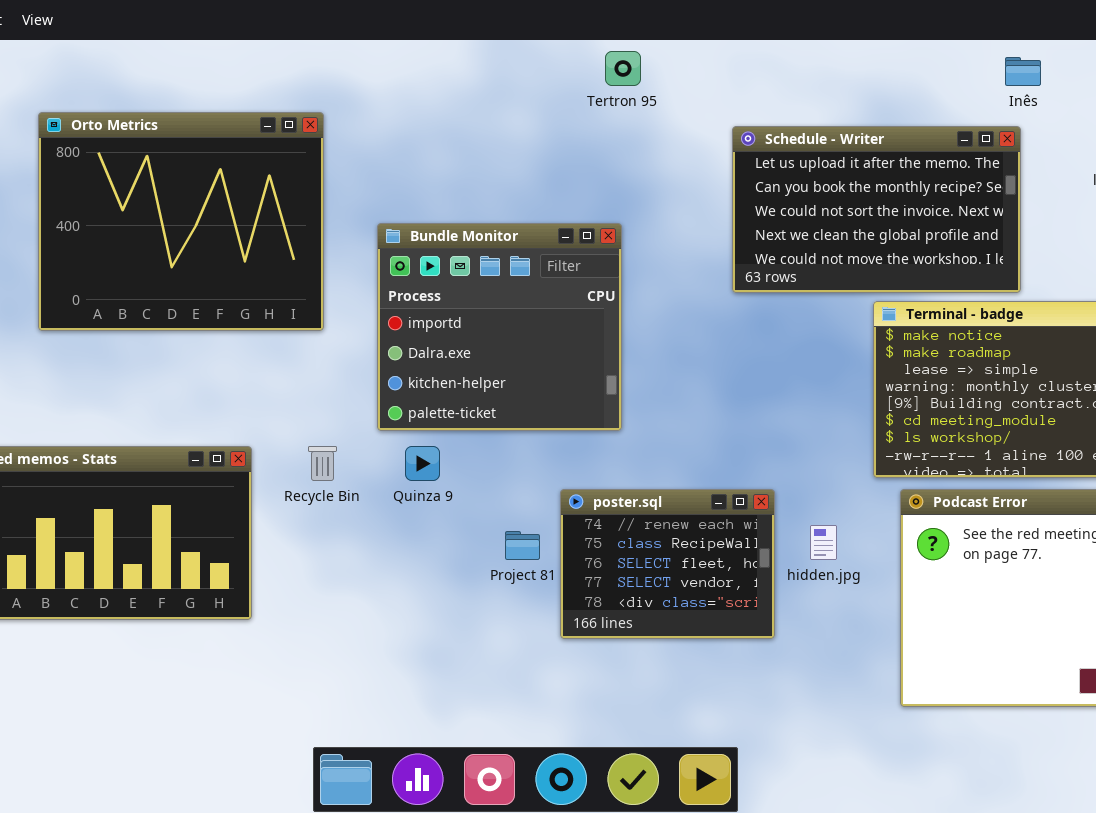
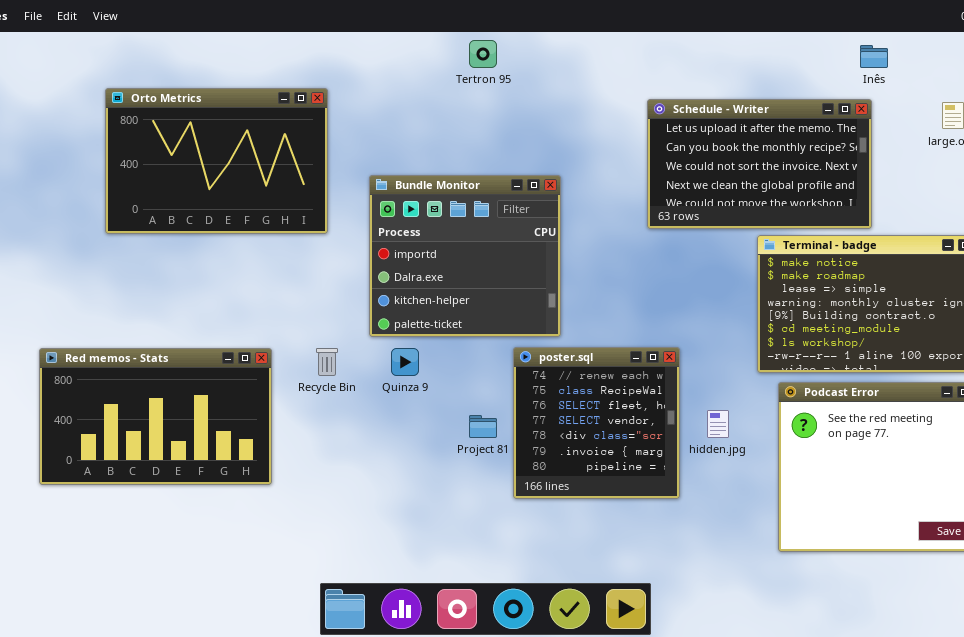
Tertron 95: [605,51,641,86] -> [469,40,497,68], moved
Orto Metrics: [38,112,324,331] -> [105,88,328,234], resized
poster.sql: [560,489,775,639] -> [513,347,680,499], resized

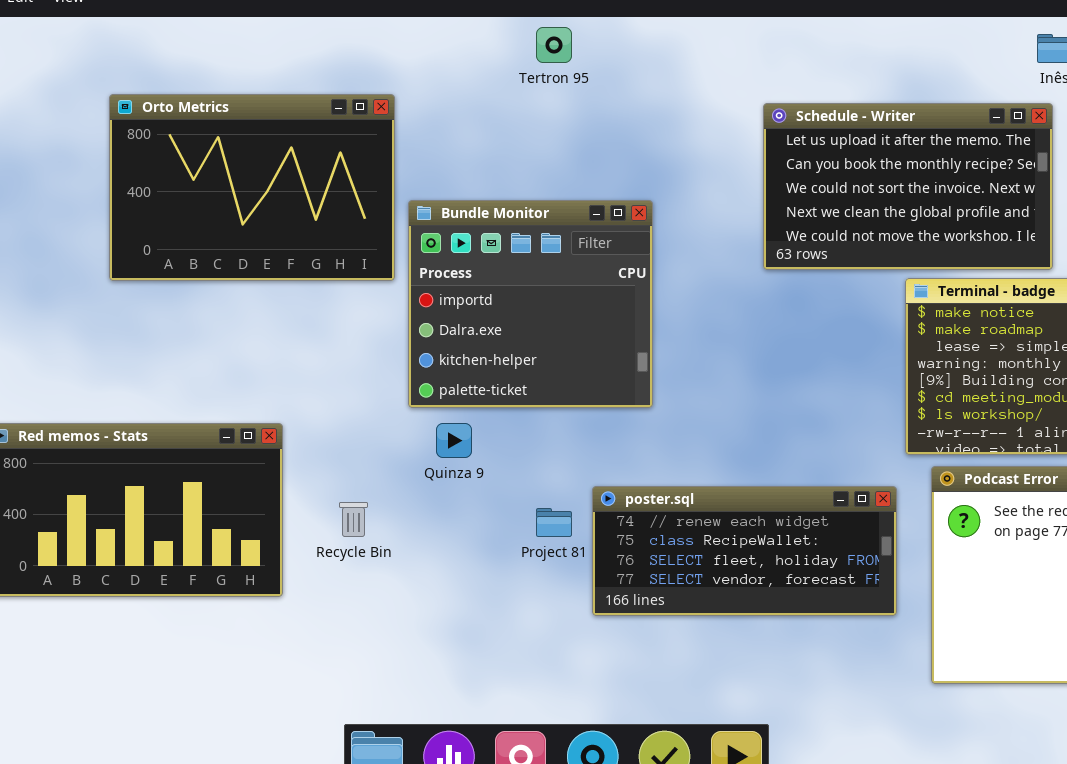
Orto Metrics: [105,88,328,234] -> [109,94,395,281], moved
poster.sql: [513,347,680,499] -> [592,486,897,616], resized
Recycle Bin: [316,348,338,376] -> [339,502,368,537], moved

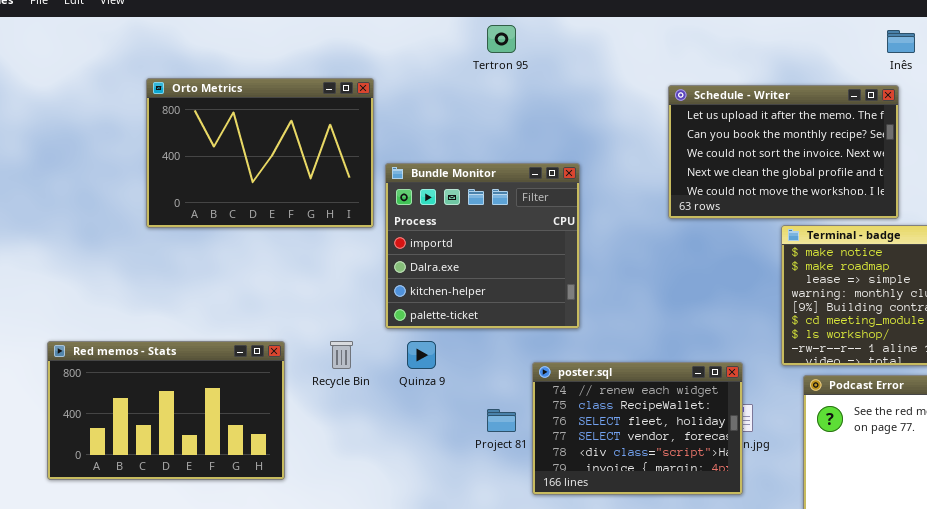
poster.sql: [592,486,897,616] -> [532,362,743,495], resized
Recycle Bin: [339,502,368,537] -> [330,341,353,369], moved

